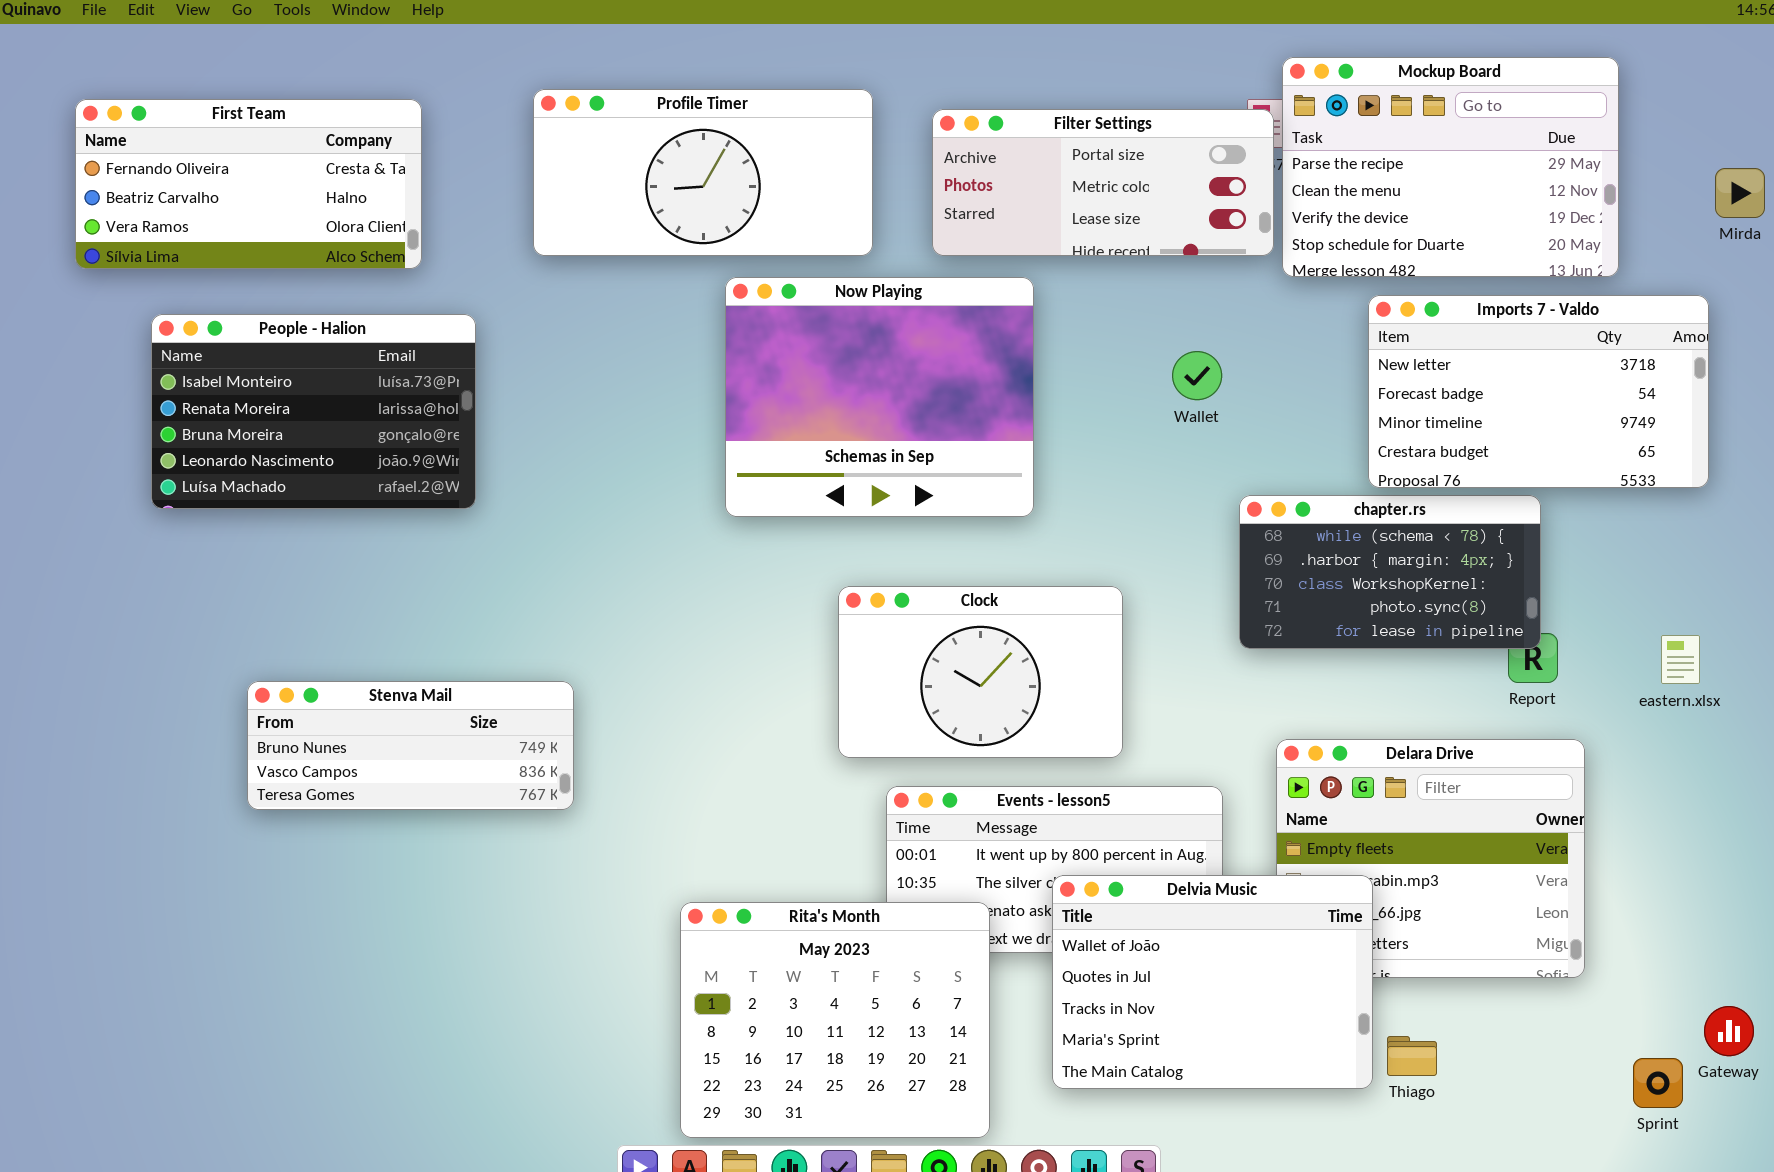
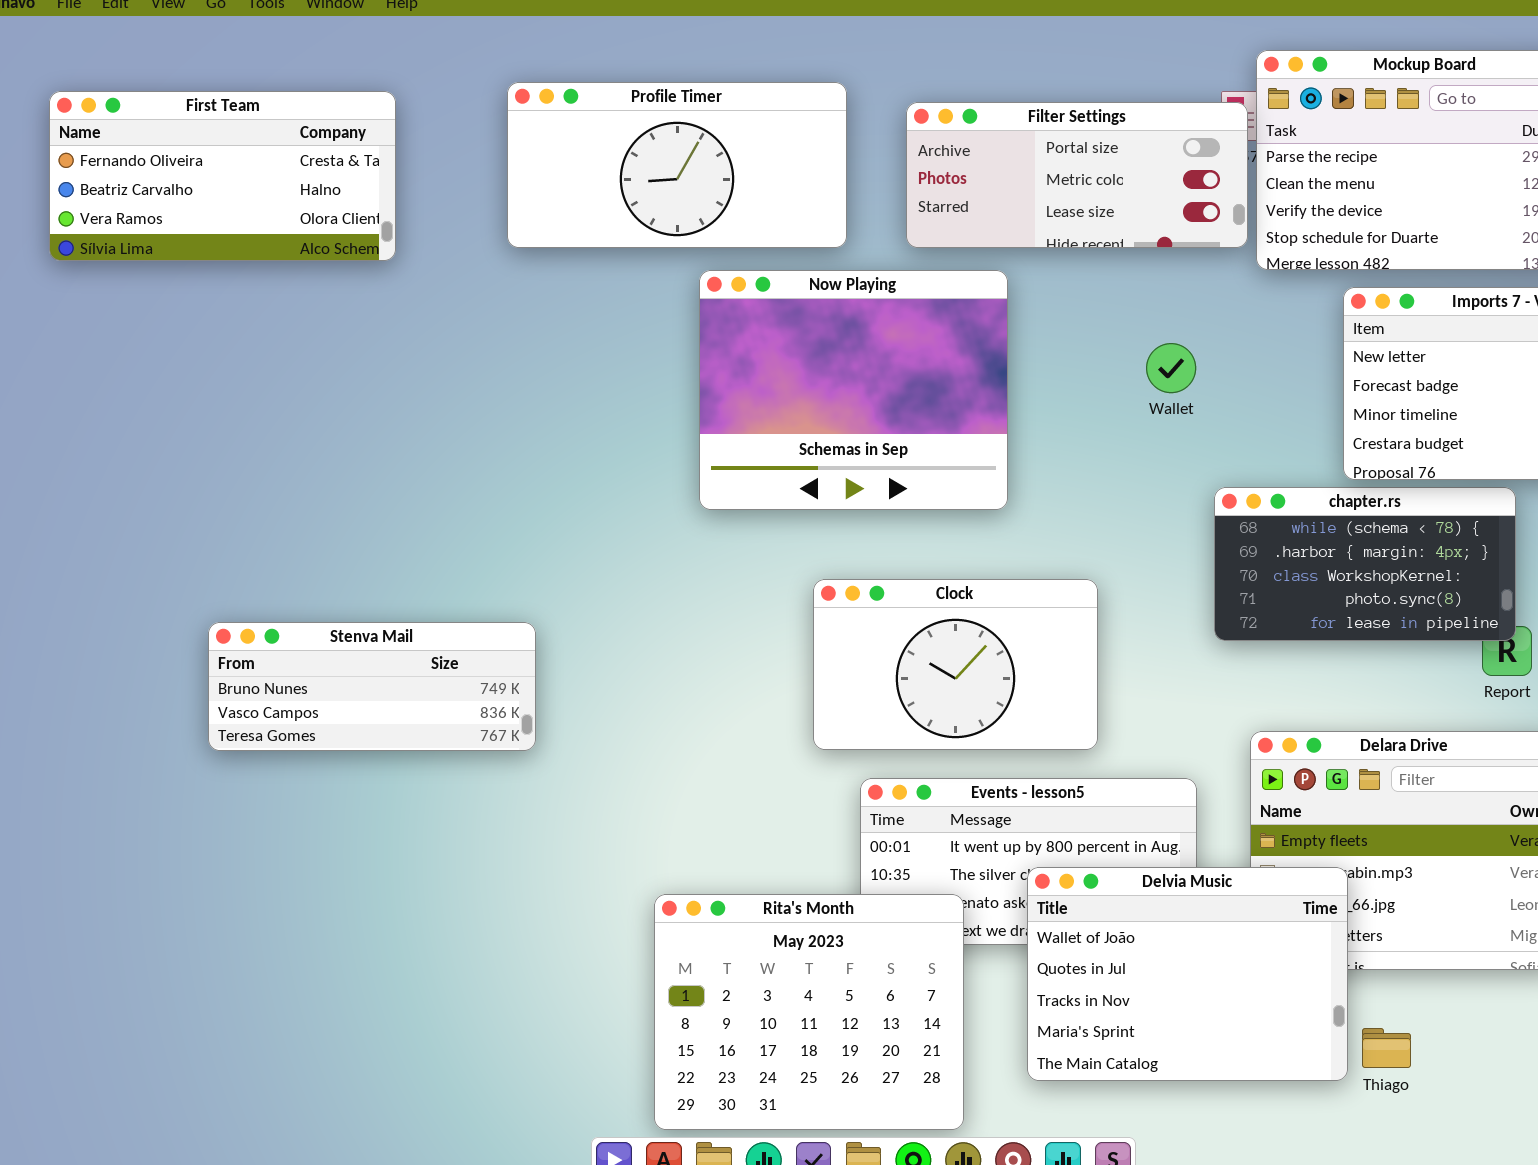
People - Halion: [151,314,476,509] -> none, closed
Stenva Mail: [247,681,574,810] -> [208,622,536,751], moved

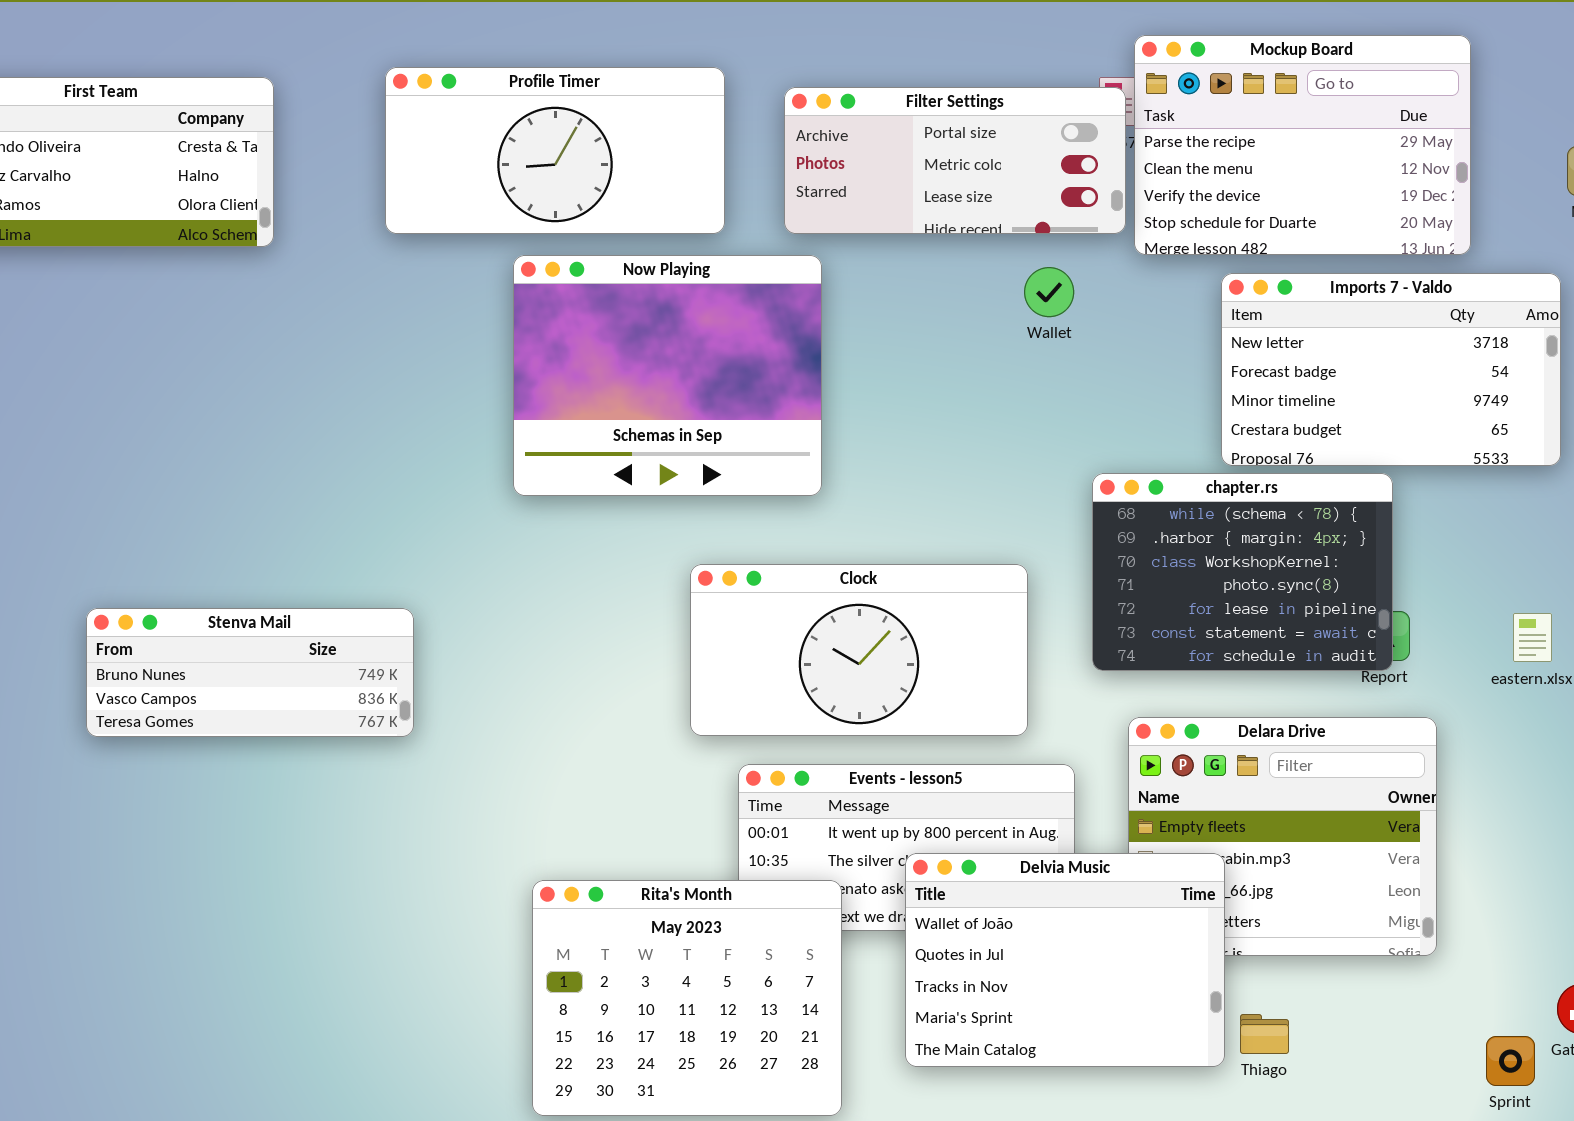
Now Playing: [699,270,1008,510] -> [513,255,822,496], moved
Wallet: [1146,343,1196,393] -> [1024,267,1074,317], moved
chapter.rs: [1214,487,1516,641] -> [1092,473,1393,671], resized
Clock: [813,579,1098,750] -> [690,564,1028,736], resized

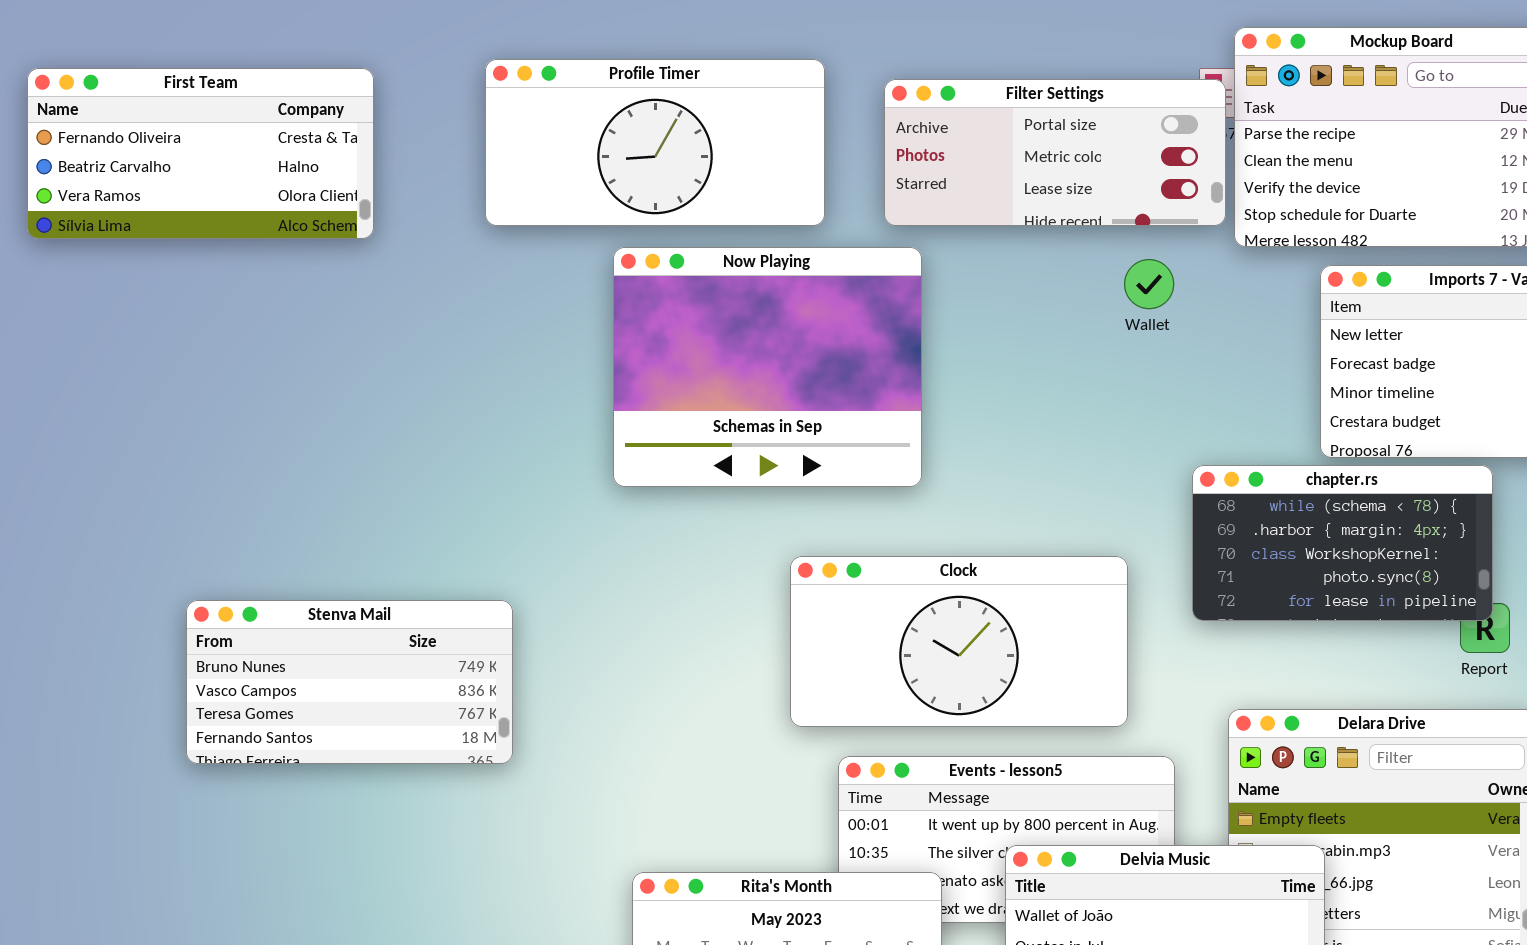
chapter.rs: [1092,473,1393,671] -> [1192,465,1493,621], resized
Stenva Mail: [86,608,414,737] -> [186,600,513,764], resized

